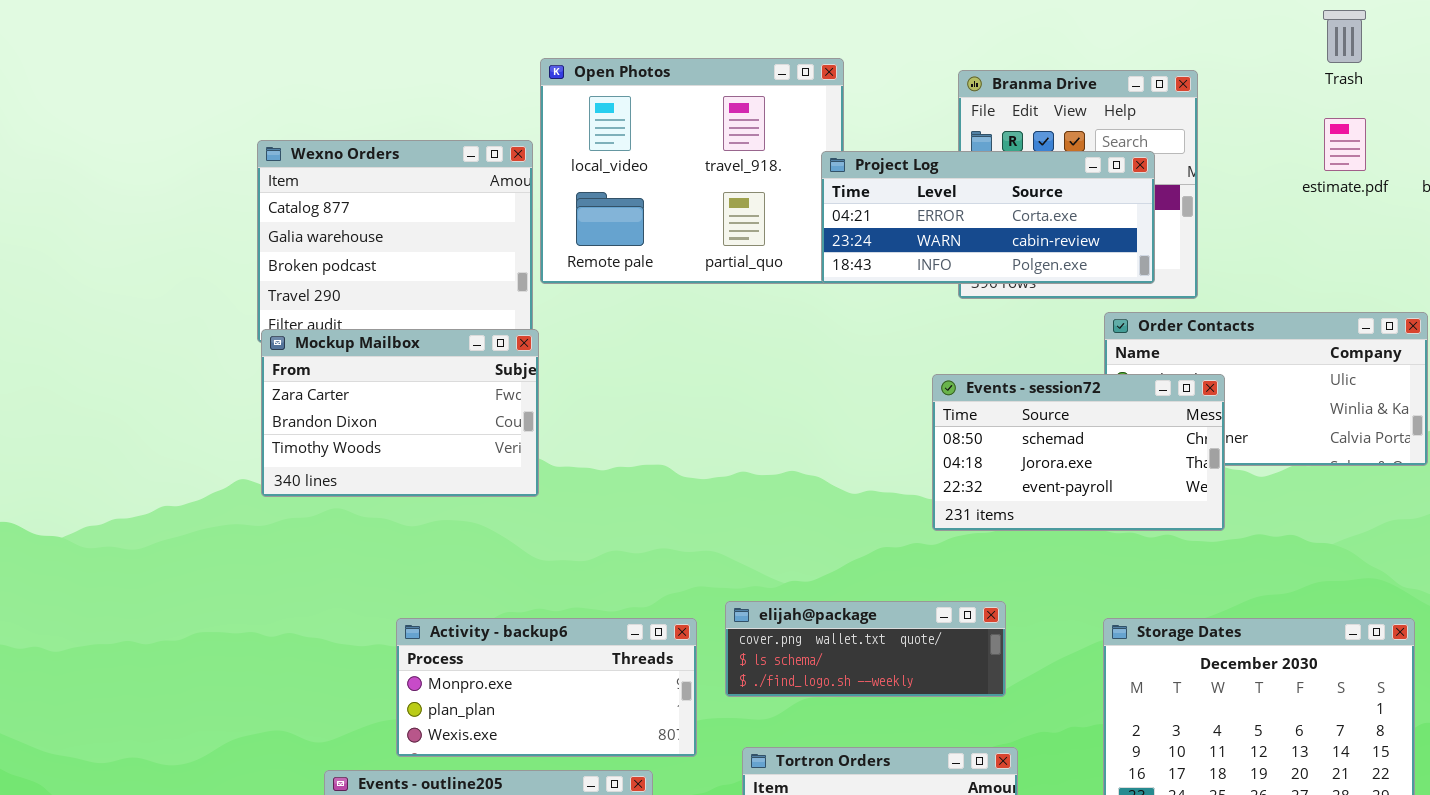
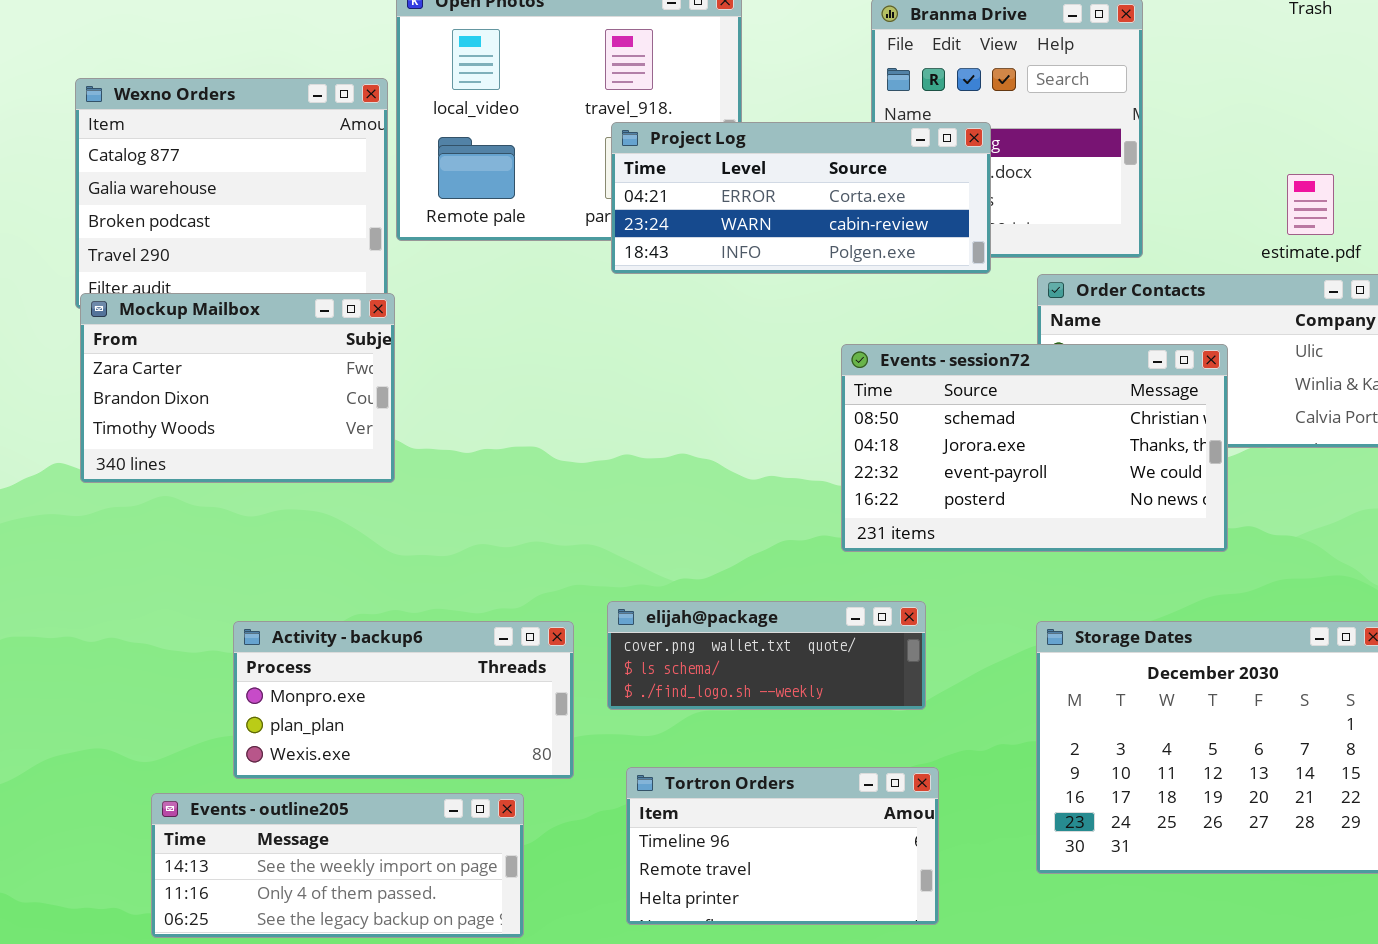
estimate.pdf: [1324,118,1366,171] -> [1287,174,1334,235], moved
Project Log: [821,151,1155,284] -> [611,122,991,274], moved
Events - session72: [932,374,1225,531] -> [841,344,1228,552], resized

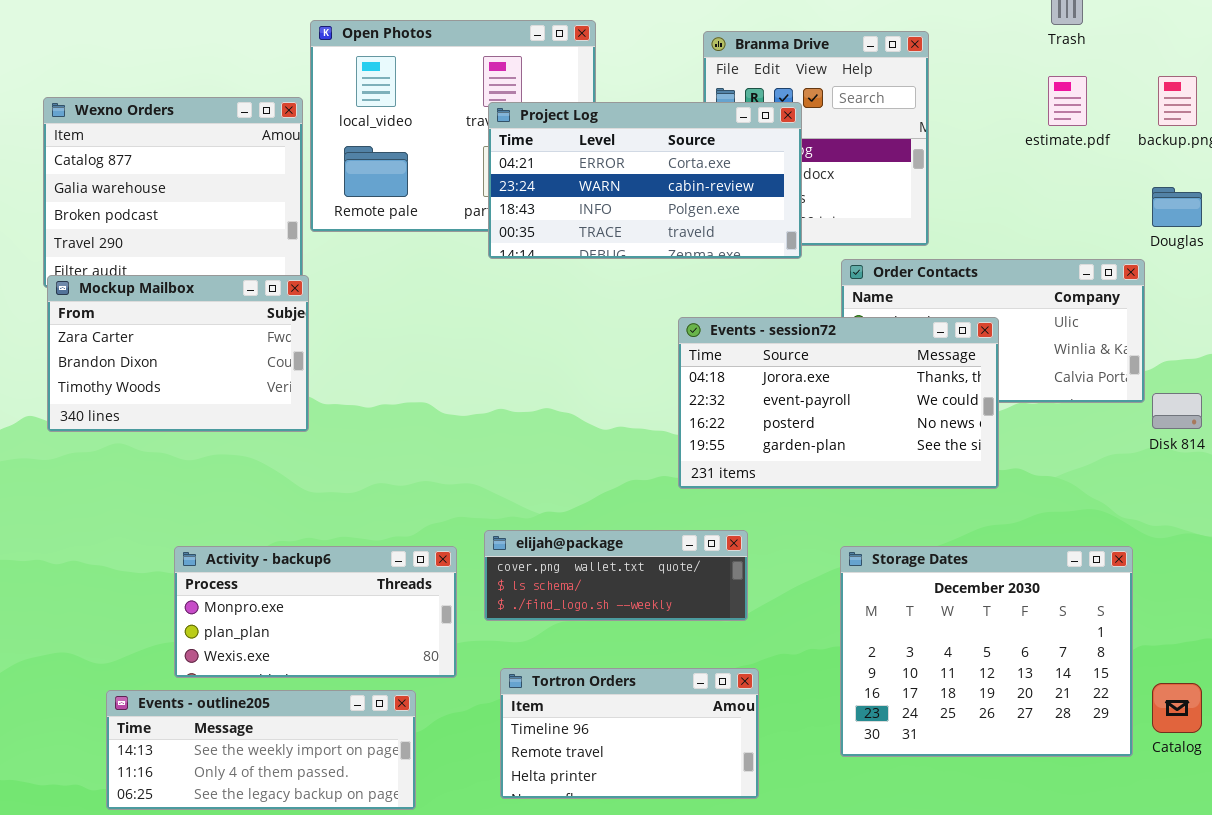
Project Log: [611,122,991,274] -> [488,102,802,259], resized
estimate.pdf: [1287,174,1334,235] -> [1048,76,1087,126], moved
Events - session72: [841,344,1228,552] -> [678,317,999,489], scrolled down 1 row

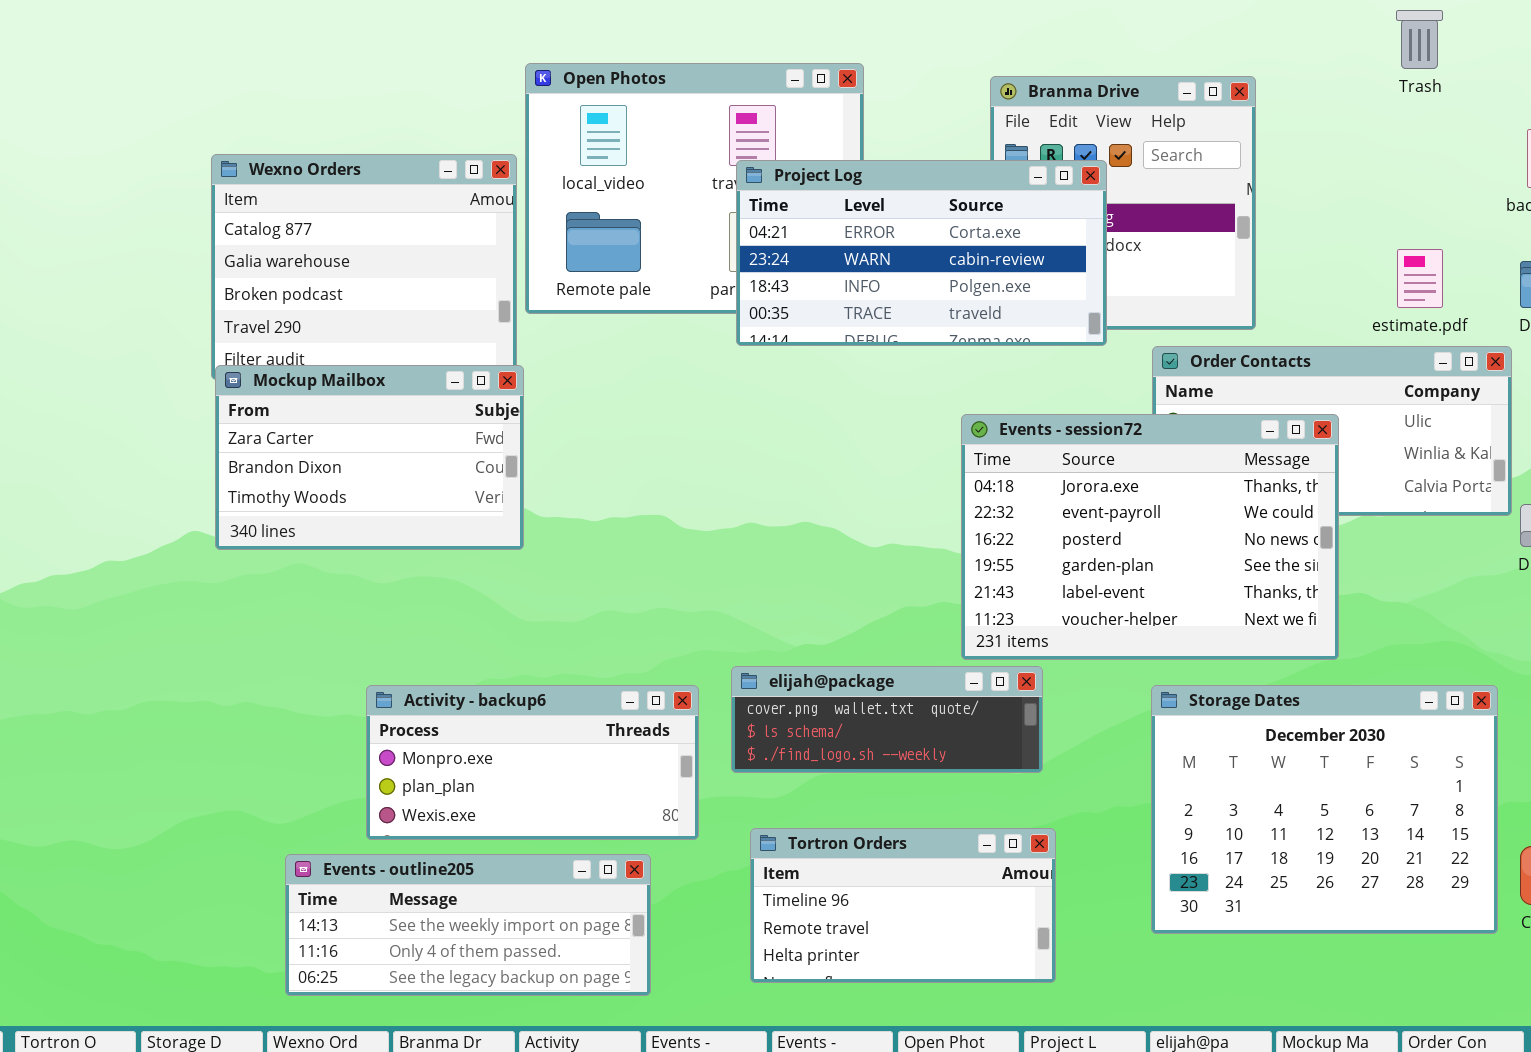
estimate.pdf: [1048,76,1087,126] -> [1397,249,1443,308], moved
Events - session72: [678,317,999,489] -> [961,414,1339,660], resized

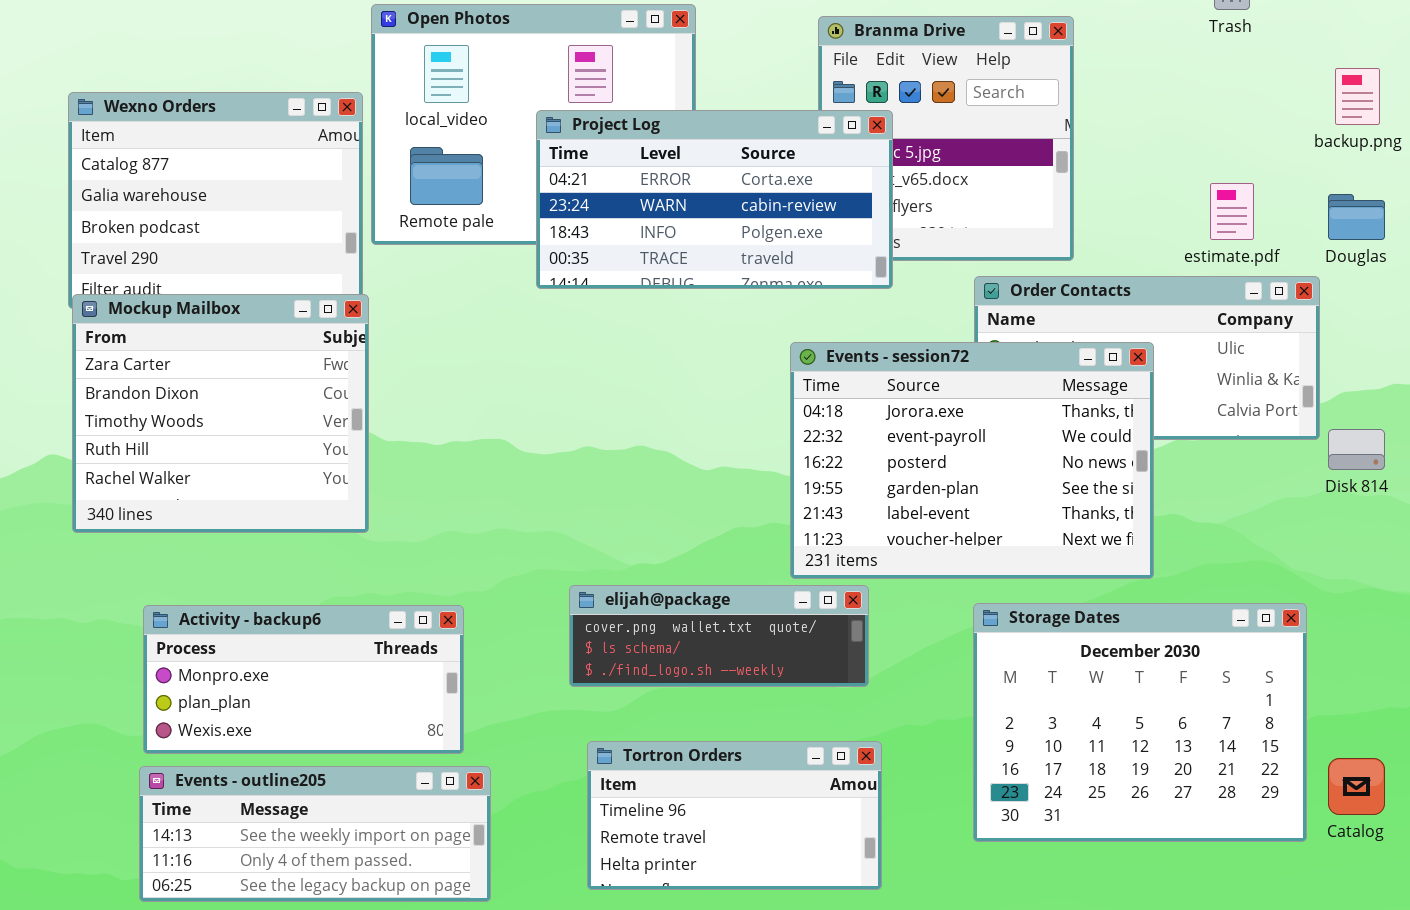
Project Log: [736,160,1107,346] -> [536,110,893,289], moved
Mockup Mailbox: [215,365,524,550] -> [72,294,369,533], resized
Activity - backup6: [366,685,699,840] -> [143,605,464,754], moved

